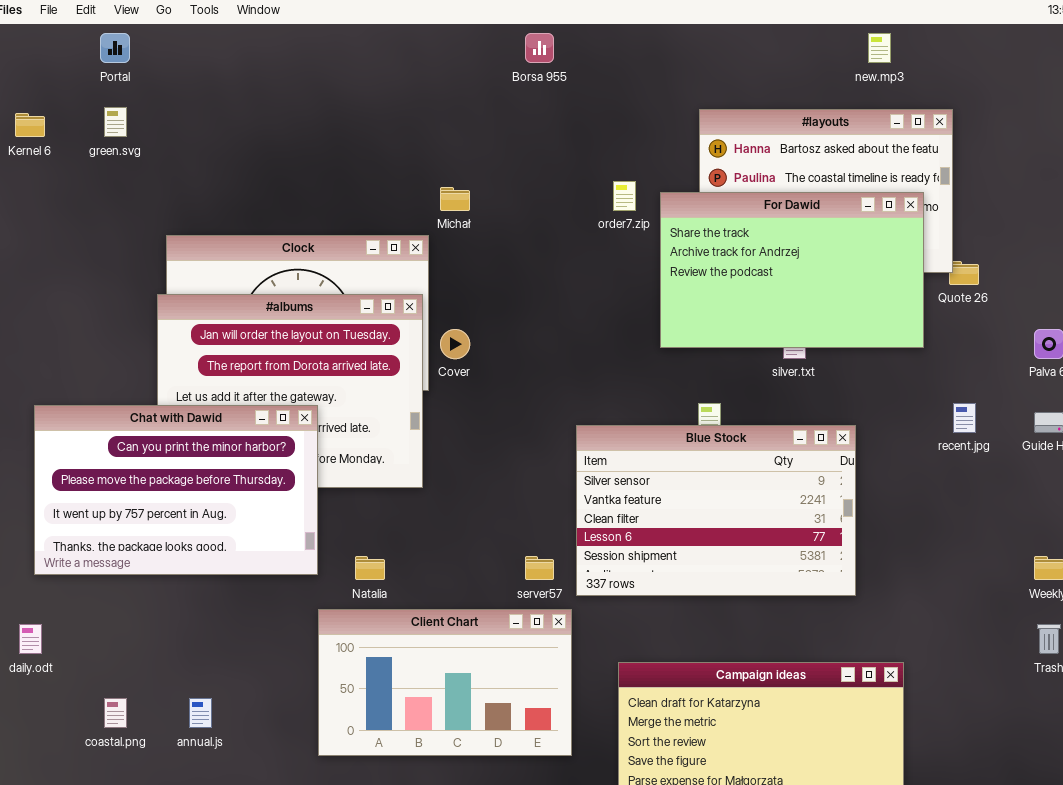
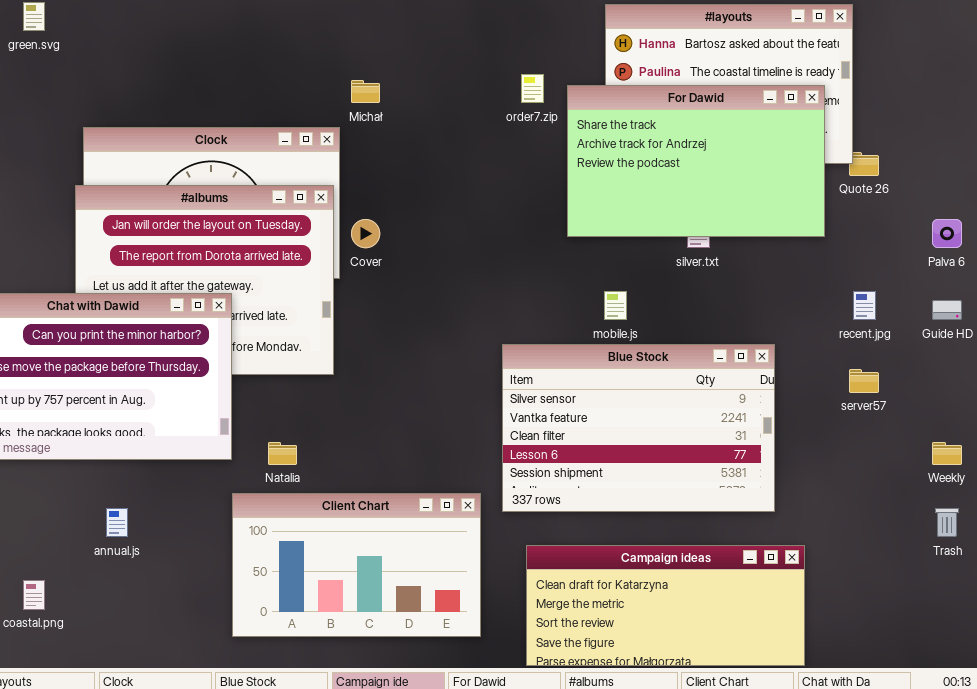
Blue Stock: [576,425,856,596] -> [502,344,775,512], moved
server57: [525,556,554,580] -> [849,369,879,393], moved
annual.js: [189,698,212,728] -> [106,508,128,537], moved

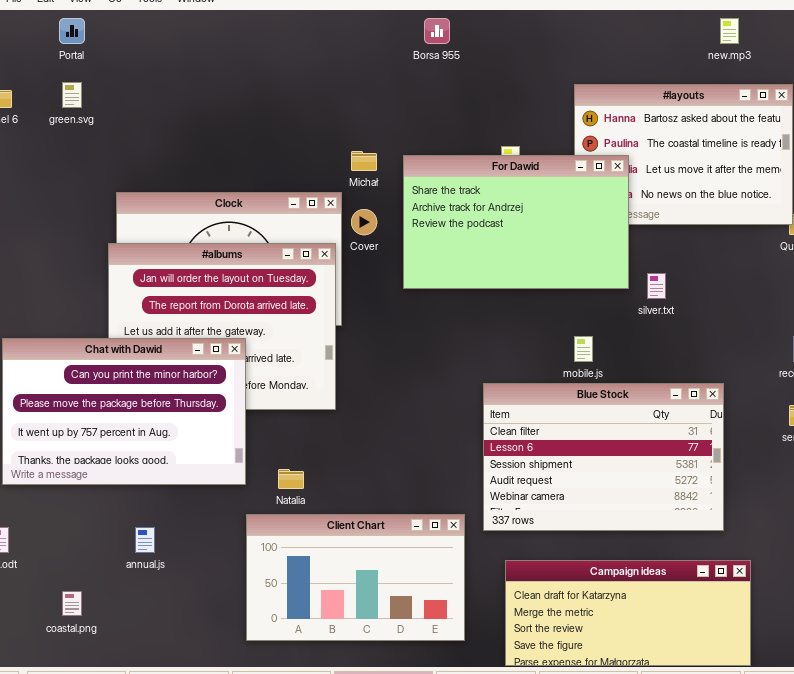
For Dawid: [567,85,825,237] -> [403,155,629,289], moved
Cover: [351,219,380,248] -> [351,209,377,235], moved
Blue Stock: [502,344,775,512] -> [483,383,724,531], scrolled down 2 rows

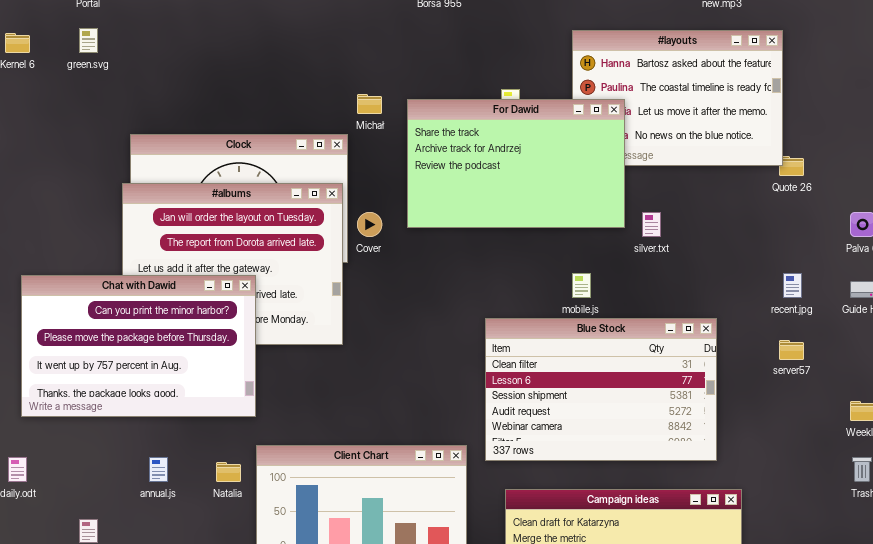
Cover: [351,209,377,235] -> [357,212,382,237], moved
Natalia: [278,469,304,489] -> [216,462,241,482], moved

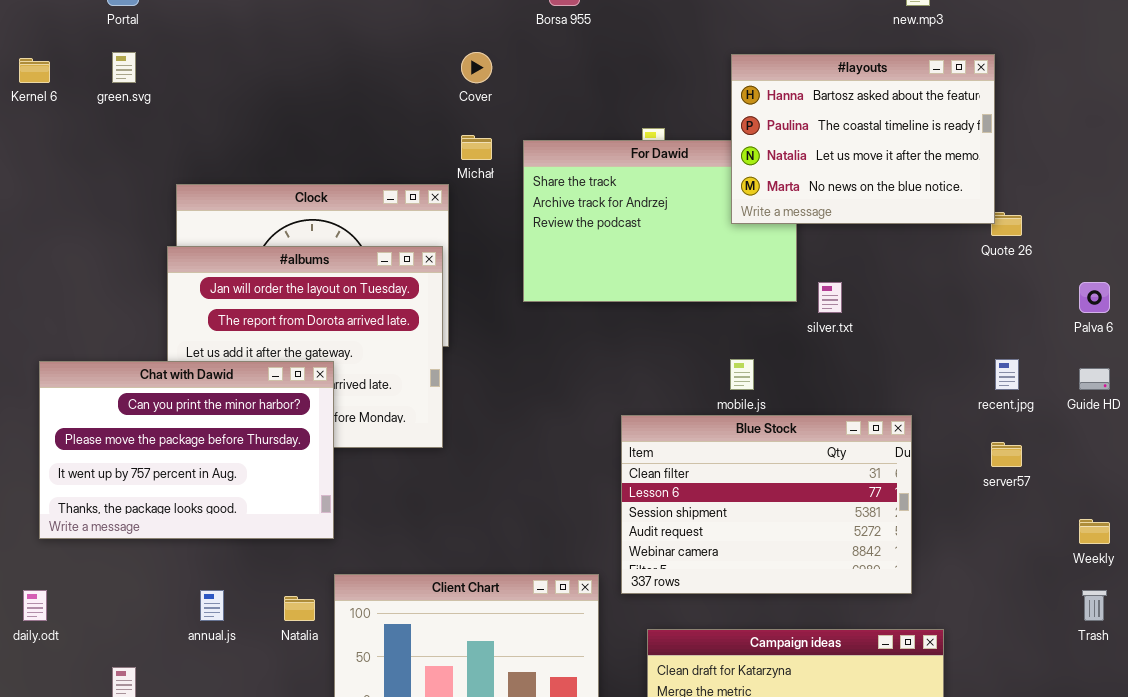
#layouts: [572,30,783,166] -> [731,54,995,224], raised
Cover: [357,212,382,237] -> [461,52,492,83], moved

